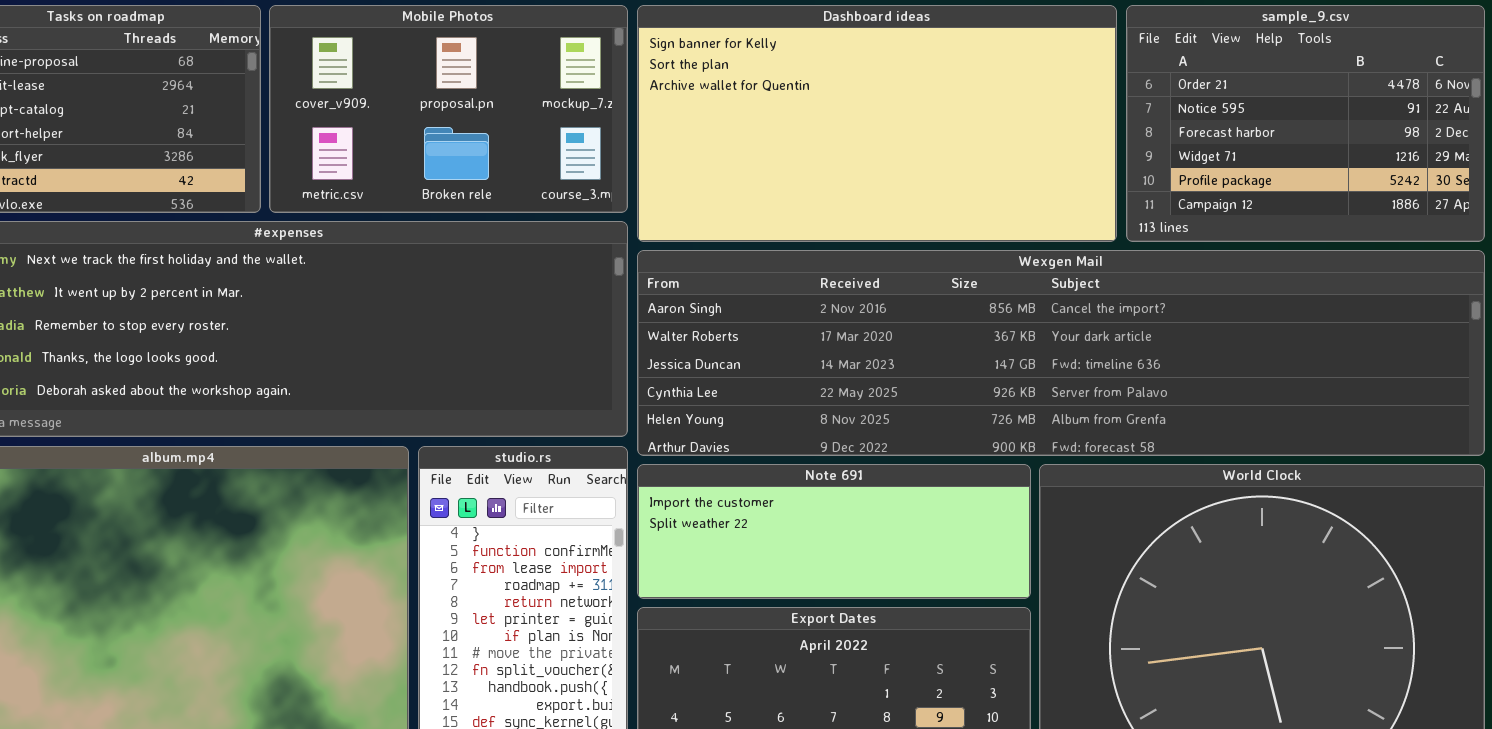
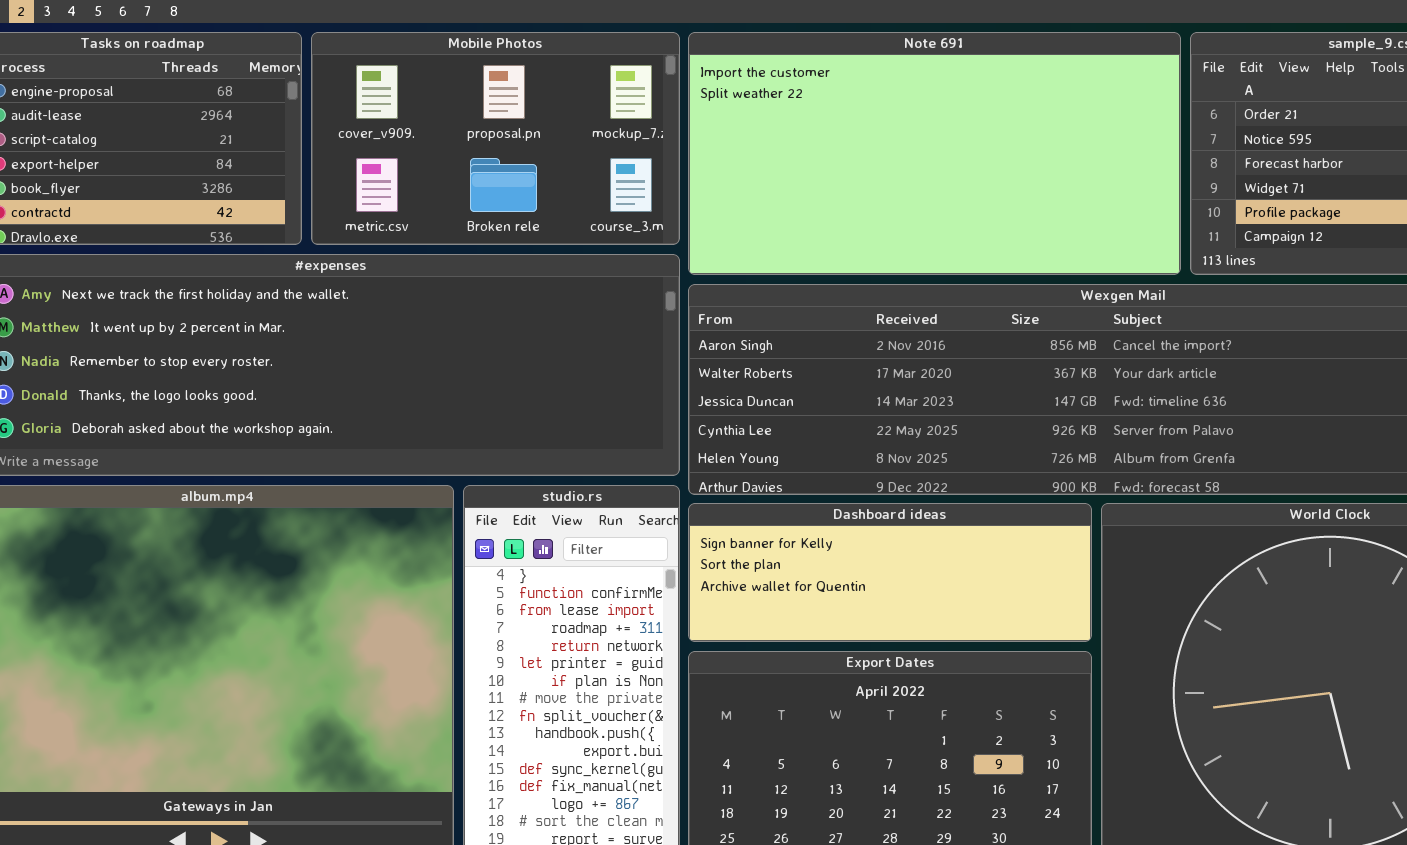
Dashboard ideas: [637,5,1117,242] -> [688,503,1092,642], moved, resized
Note 691: [637,464,1031,599] -> [688,32,1181,275], moved, resized

